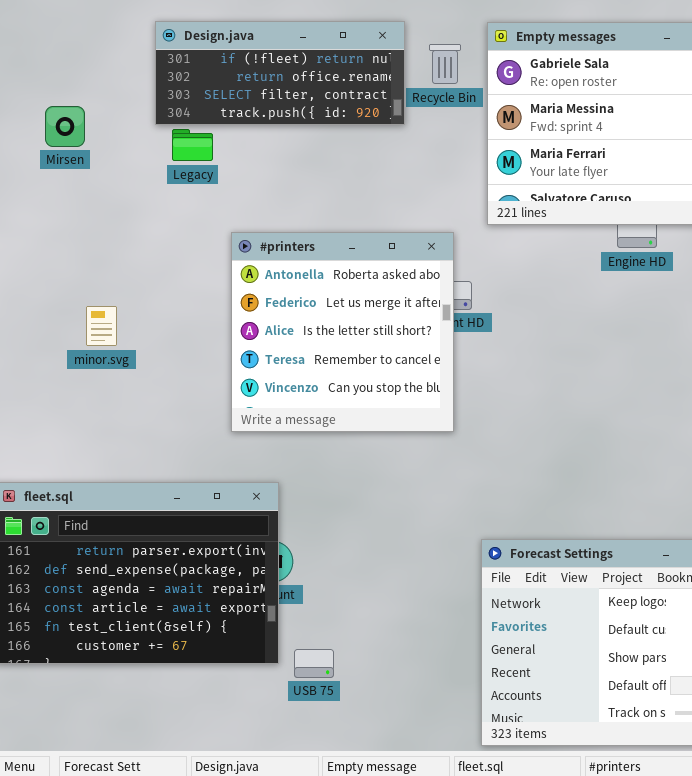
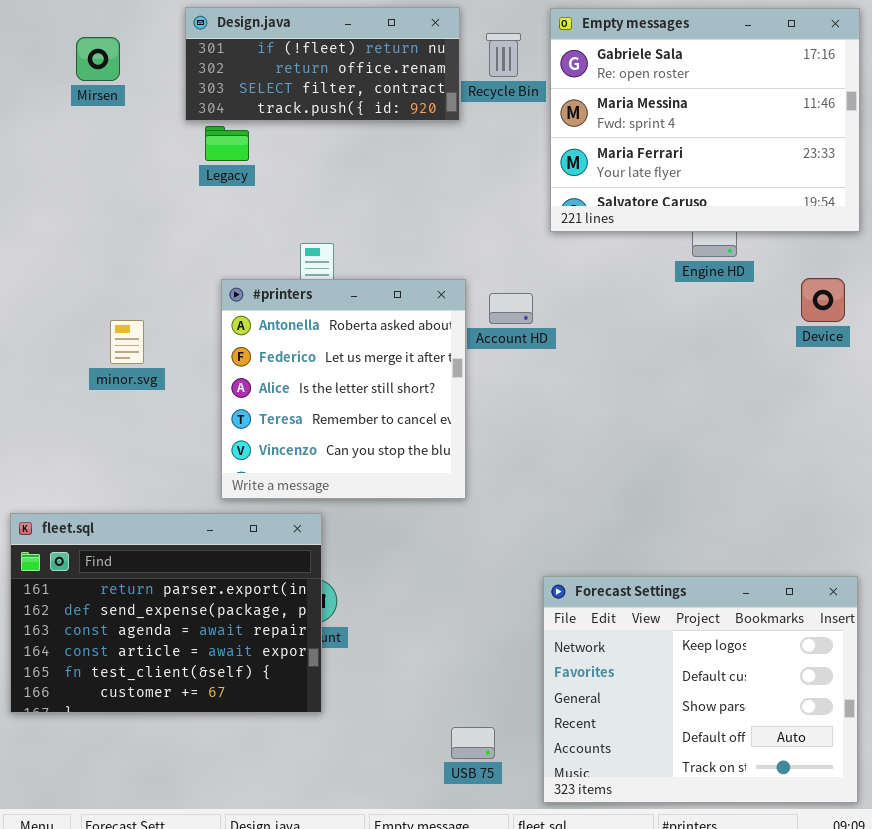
Mirsen: [45,106,85,147] -> [76,37,120,81], moved
#printers: [231,232,454,432] -> [221,279,466,499], moved
USB 75: [294,649,334,678] -> [451,727,495,759], moved

